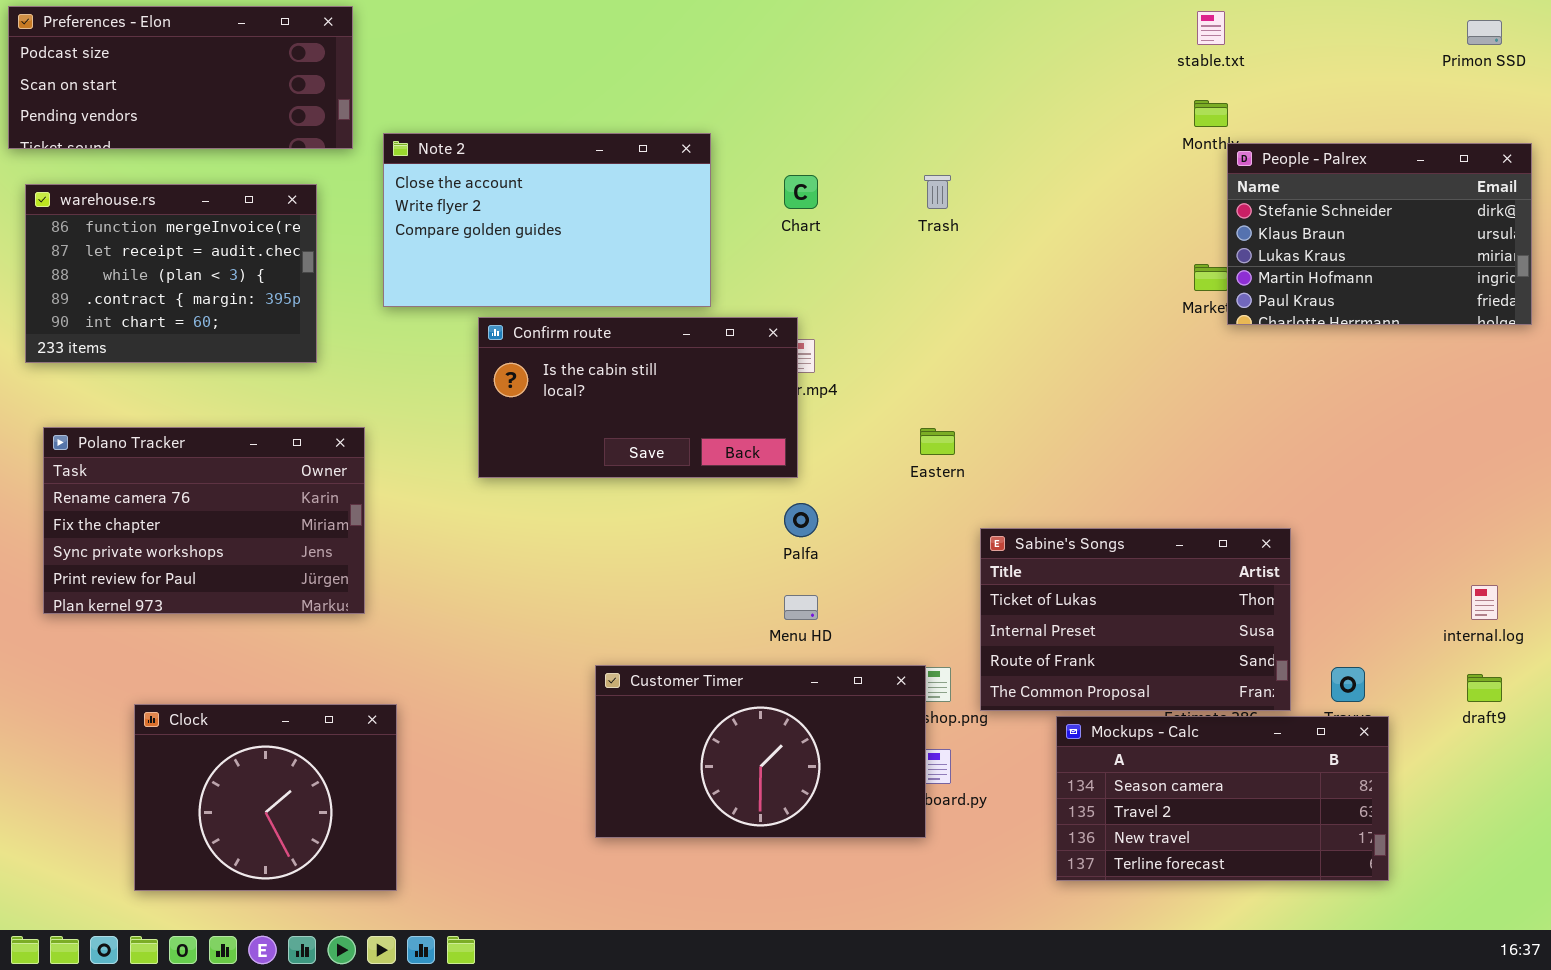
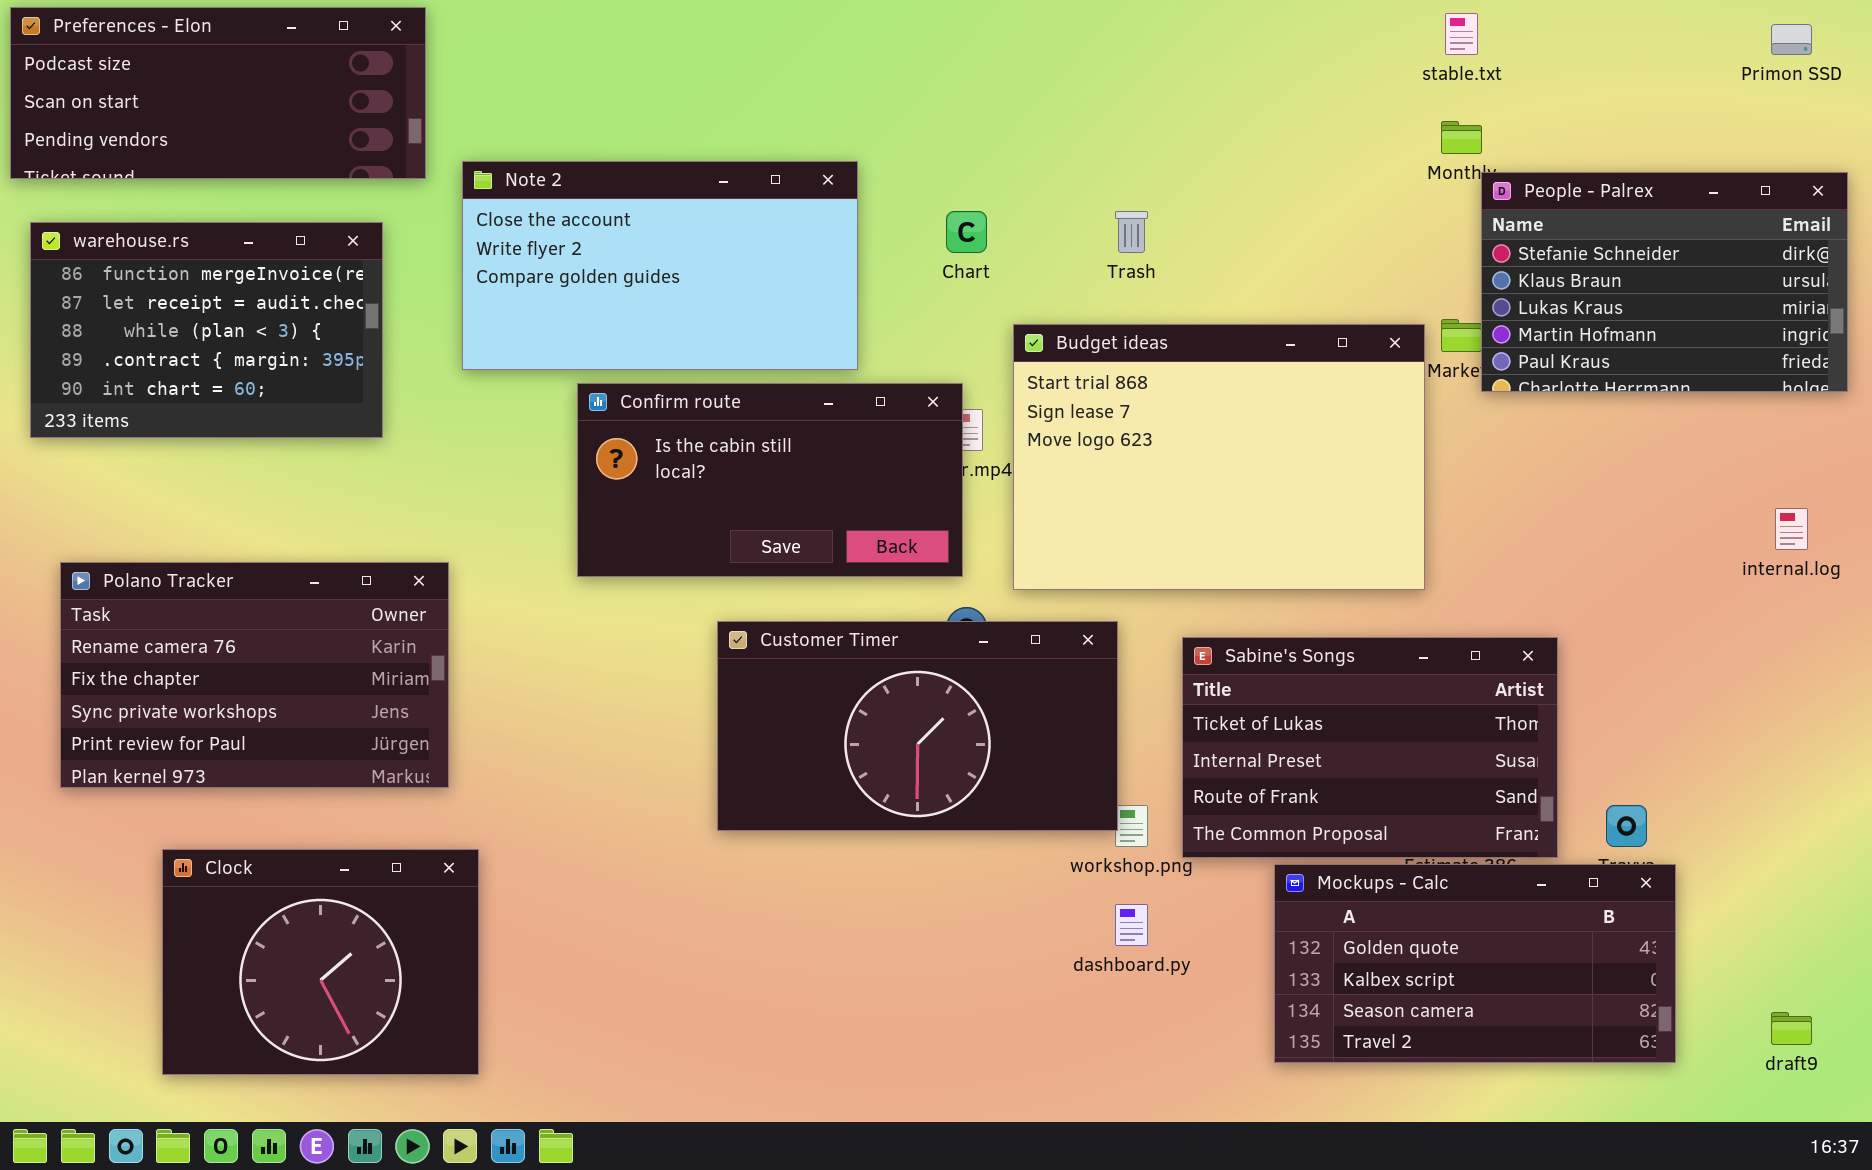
Budget ideas: none -> [1013,324,1425,590], opened
Polano Tracker: [43,427,365,614] -> [60,562,449,788], moved
internal.log: [1471,585,1498,620] -> [1775,508,1808,550], moved
Customer Timer: [595,665,926,838] -> [717,621,1118,831], moved
draft9: [1467,674,1502,702] -> [1771,1012,1812,1045], moved
Mockups - Calc: [1056,716,1389,881] -> [1274,864,1676,1063], scrolled up 2 rows

